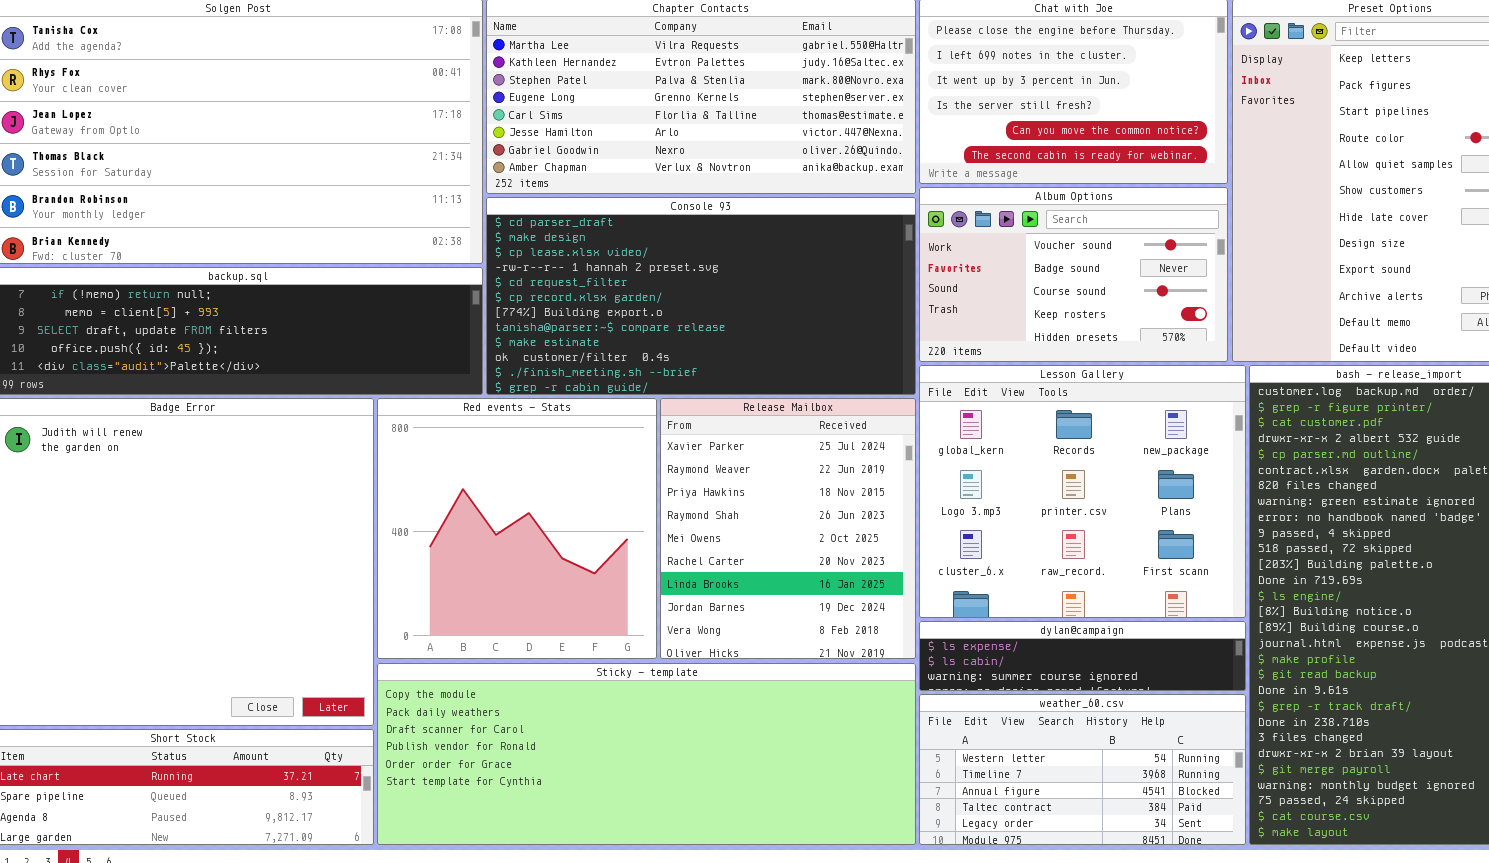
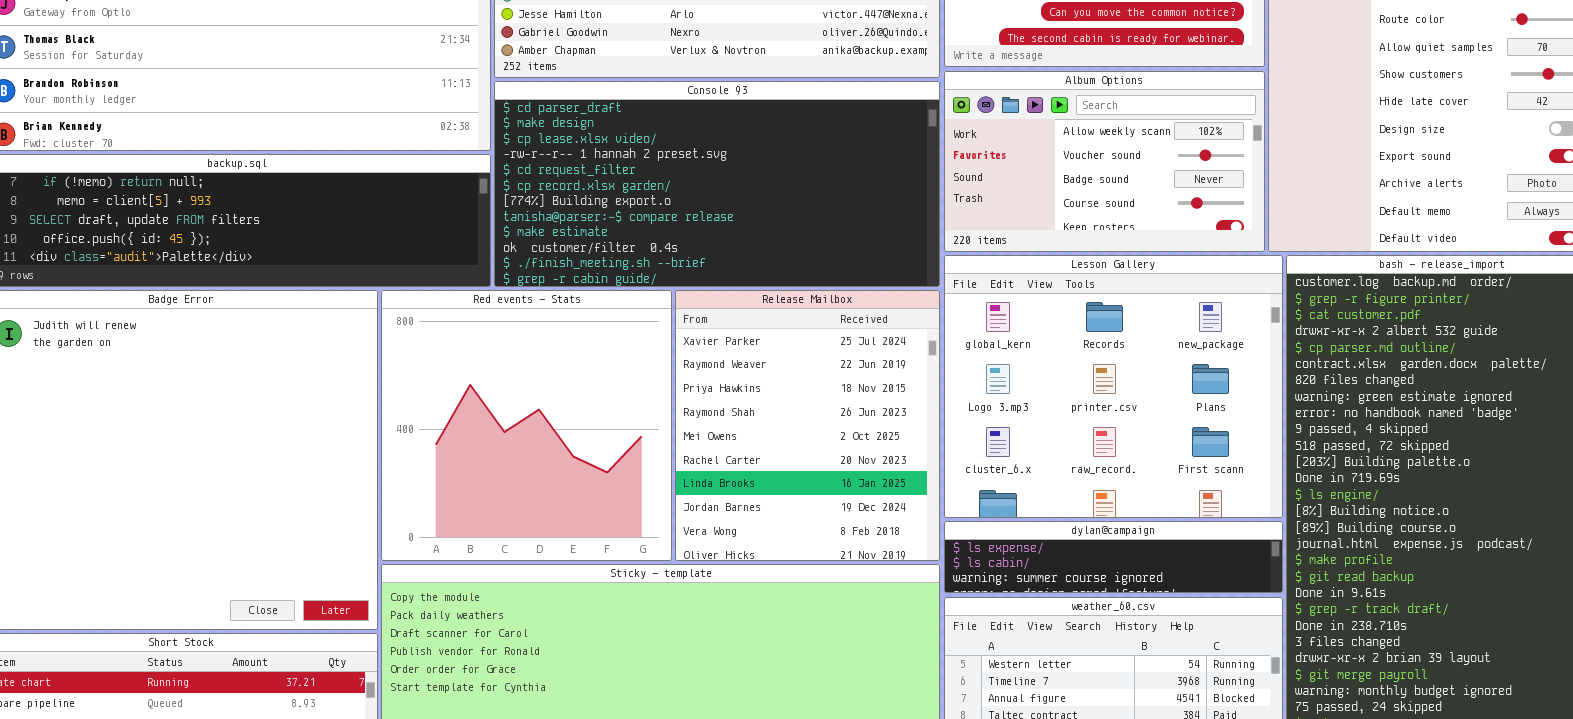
Album Options: [919,187,1228,362] -> [944,71,1265,252], scrolled up 1 row

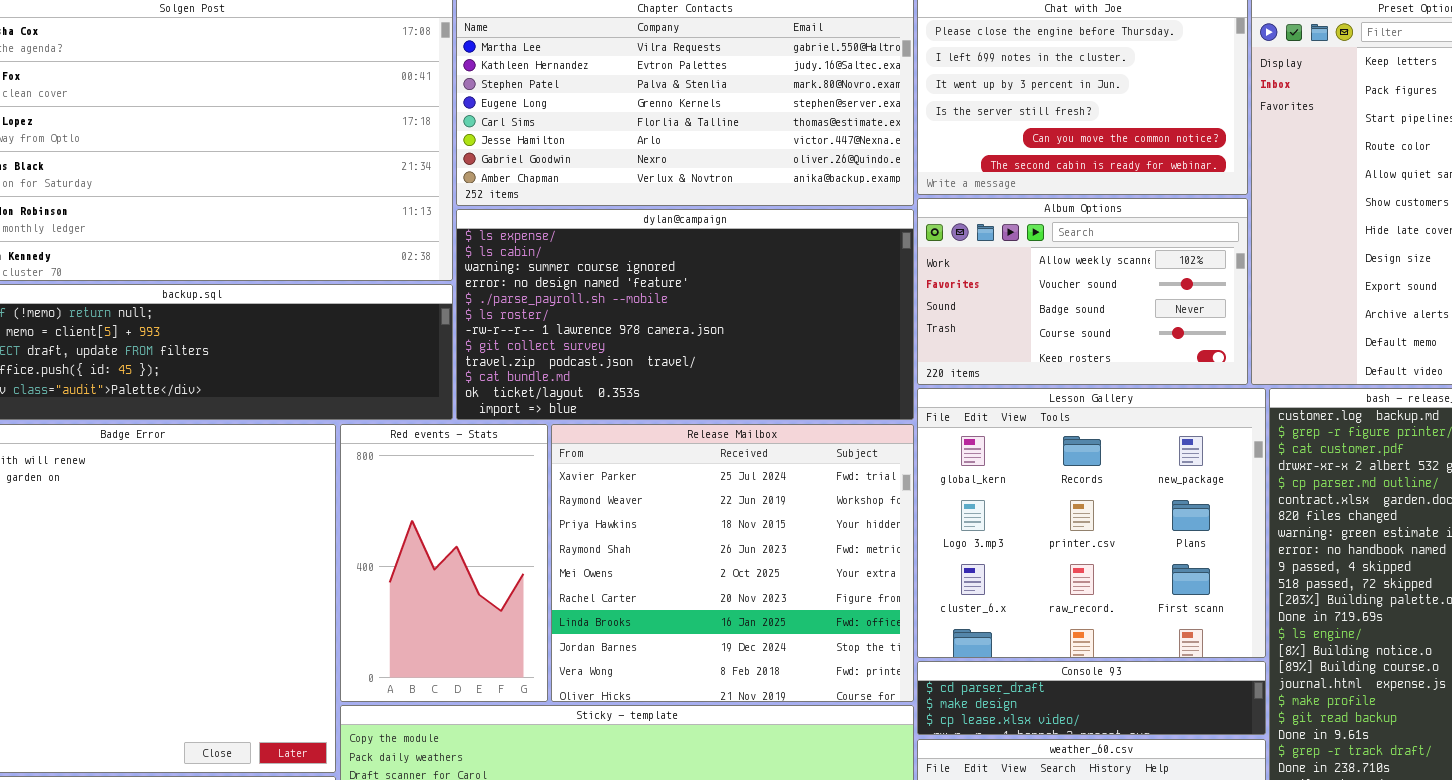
Console 93: [494,81,940,287] -> [917,661,1266,735], moved, resized
Red events - Stats: [381,290,672,561] -> [340,424,548,702], resized
Release Mailbox: [675,290,940,561] -> [551,424,914,702], resized
dylan@campaign: [944,521,1283,593] -> [456,209,914,420], moved, resized

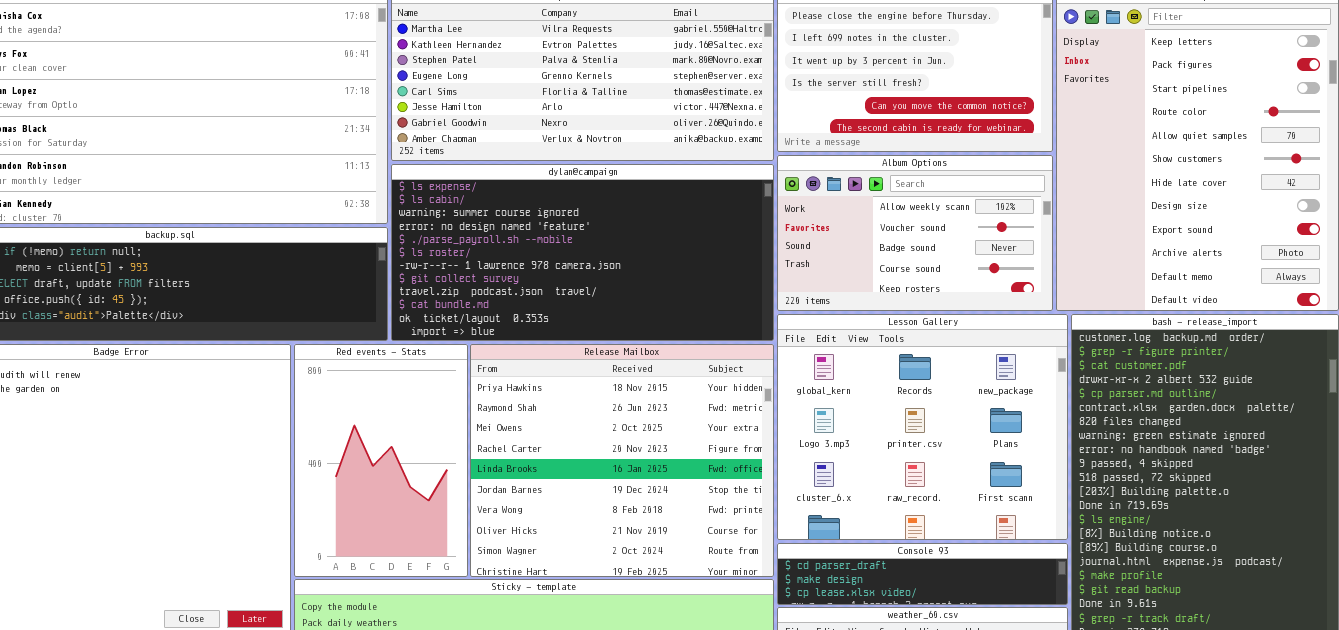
Release Mailbox: [551,424,914,702] -> [470,344,774,577], scrolled down 2 rows

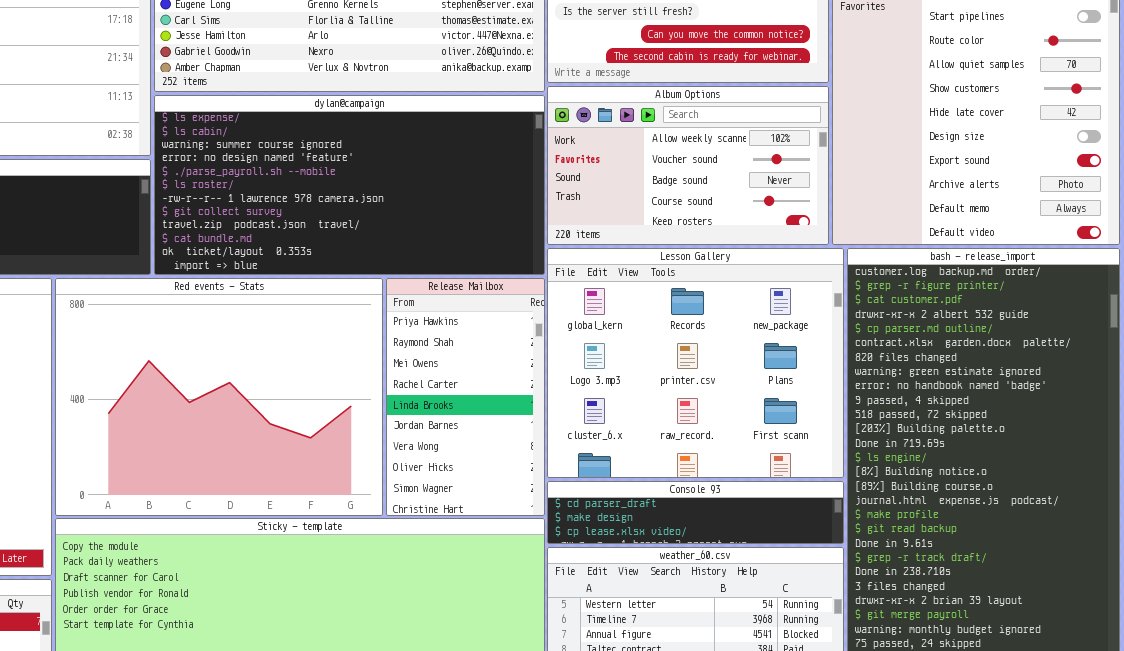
Red events - Stats: [294,344,468,577] -> [55,278,383,516], resized
Release Mailbox: [470,344,774,577] -> [386,278,545,516], resized

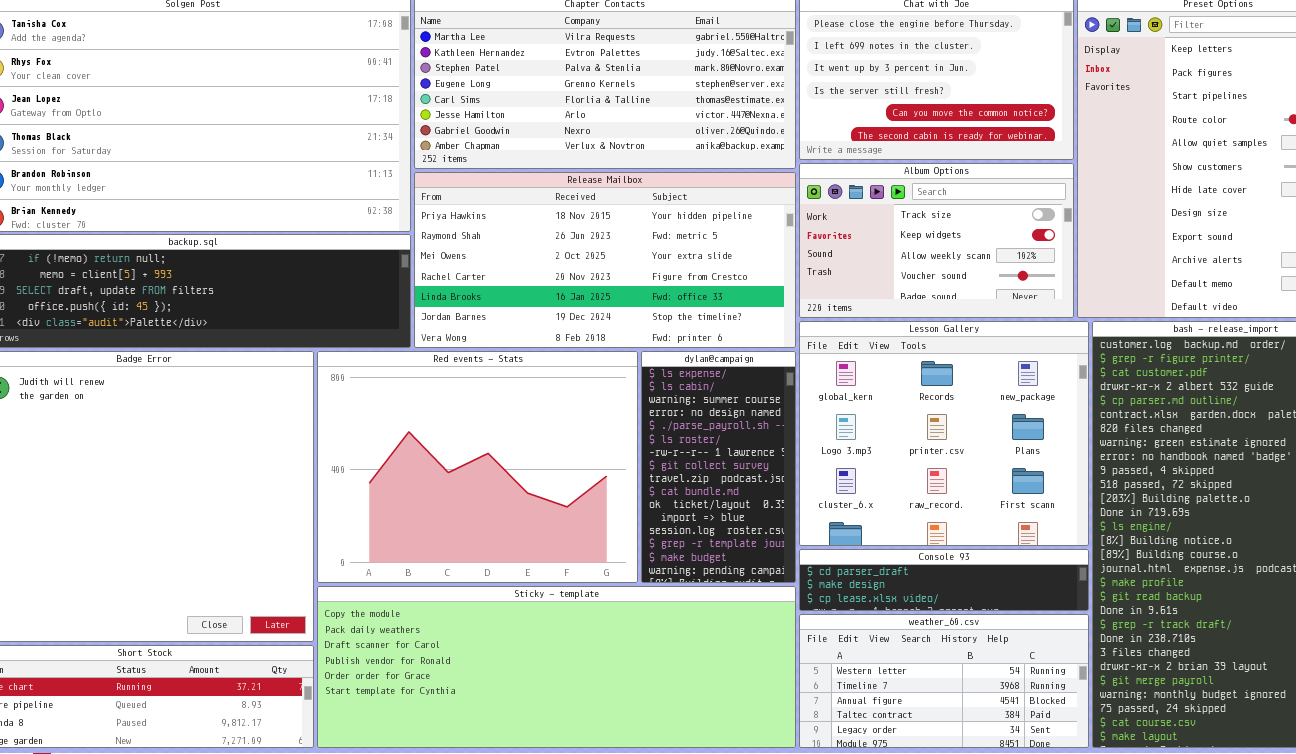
Album Options: [547,86,829,245] -> [799,163,1074,318], scrolled up 2 rows
dylan@campaign: [154,95,545,275] -> [641,351,796,583], moved, resized
Release Mailbox: [386,278,545,516] -> [414,172,796,348], moved, resized

